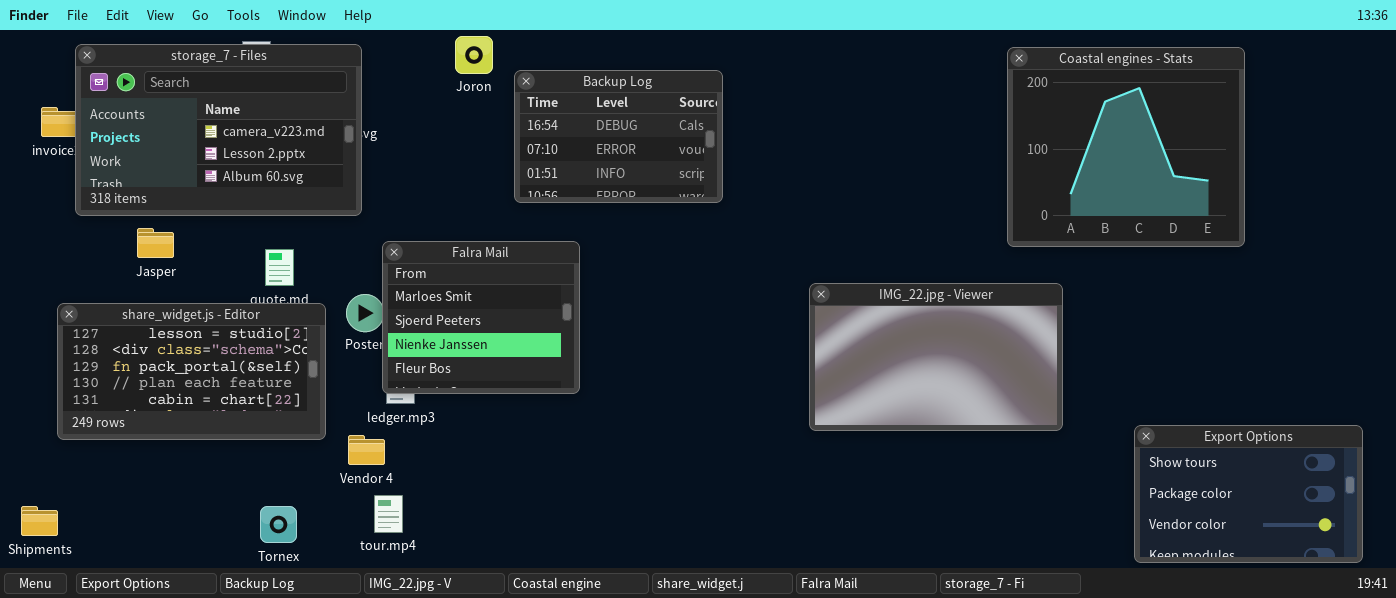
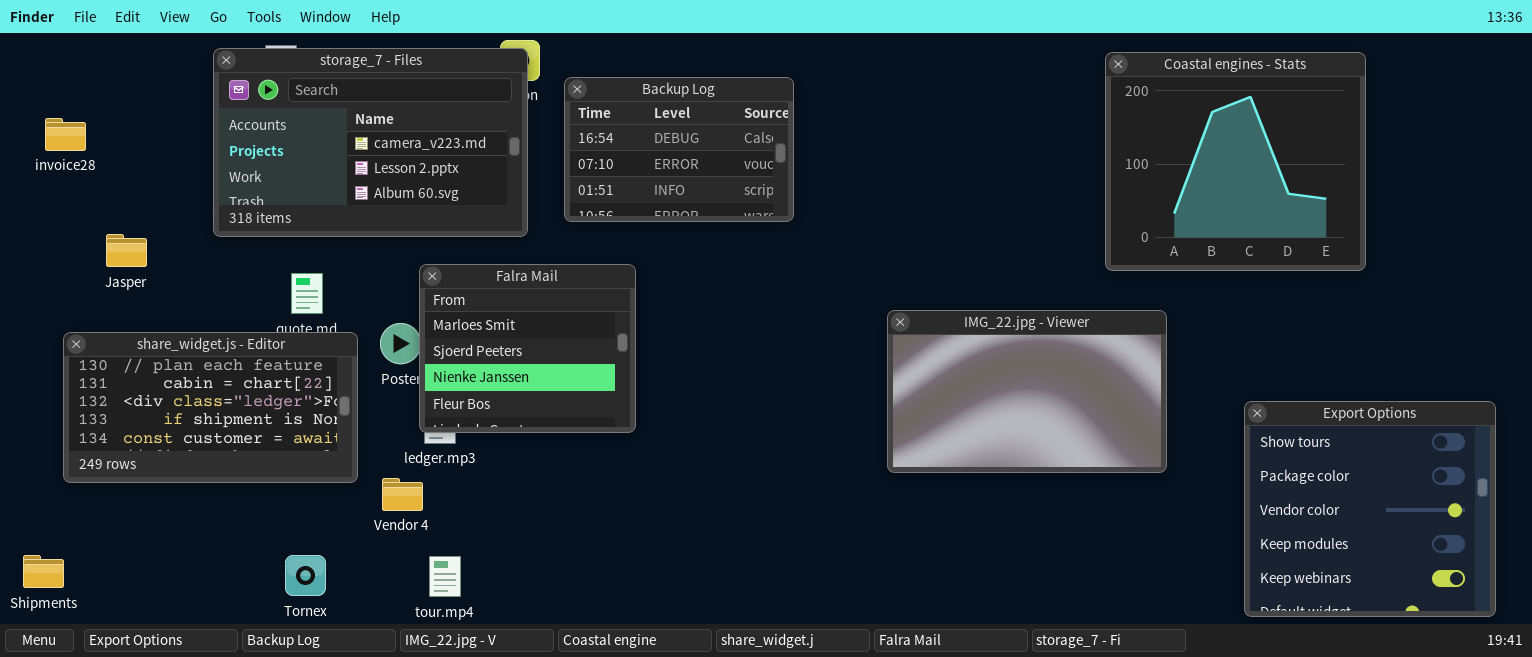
storage_7 - Files: [75,44,362,216] -> [213,48,528,237], moved
Jasper: [137,228,174,258] -> [106,234,147,267], moved
share_widget.js - Editor: [57,303,326,440] -> [63,332,358,483], scrolled down 3 rows
Export Options: [1134,425,1363,563] -> [1244,401,1496,617], resized
tour.mp4: [374,495,403,533] -> [429,556,461,597], moved

